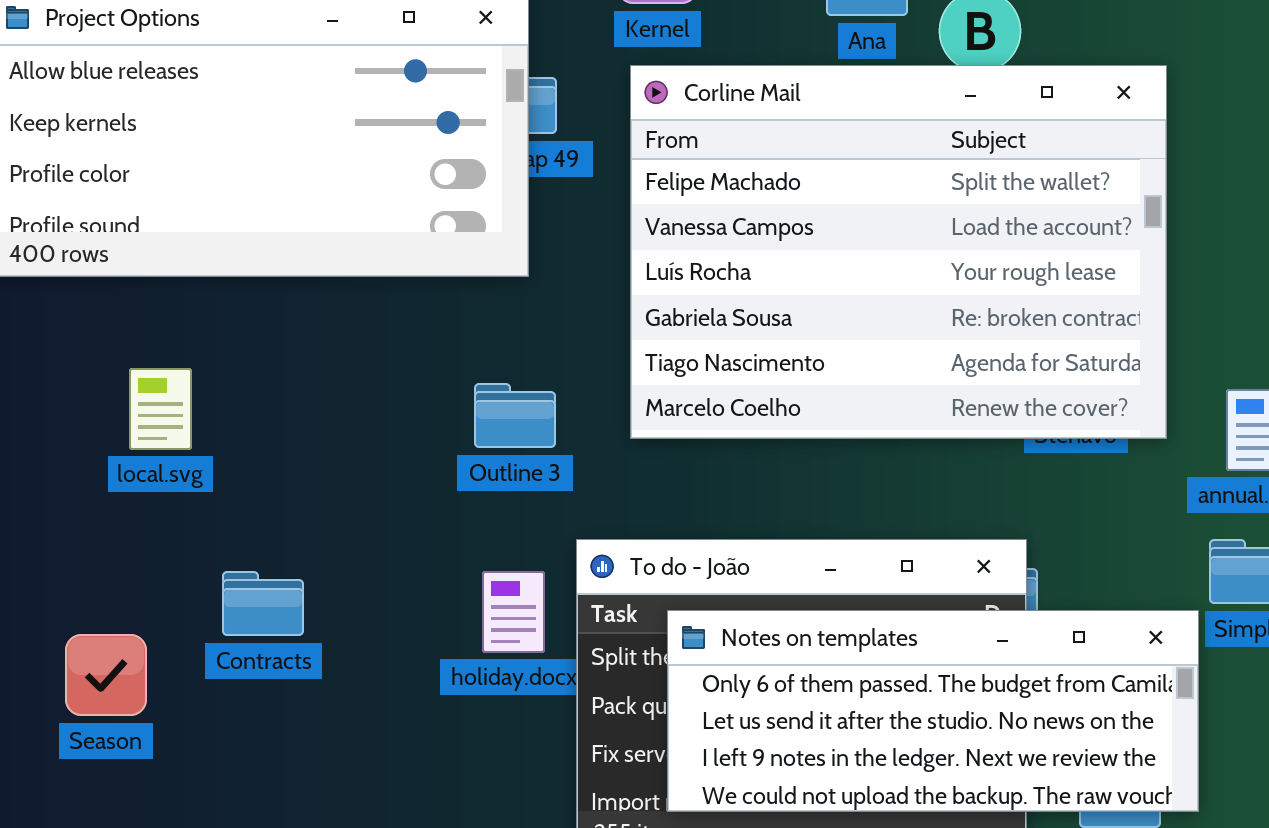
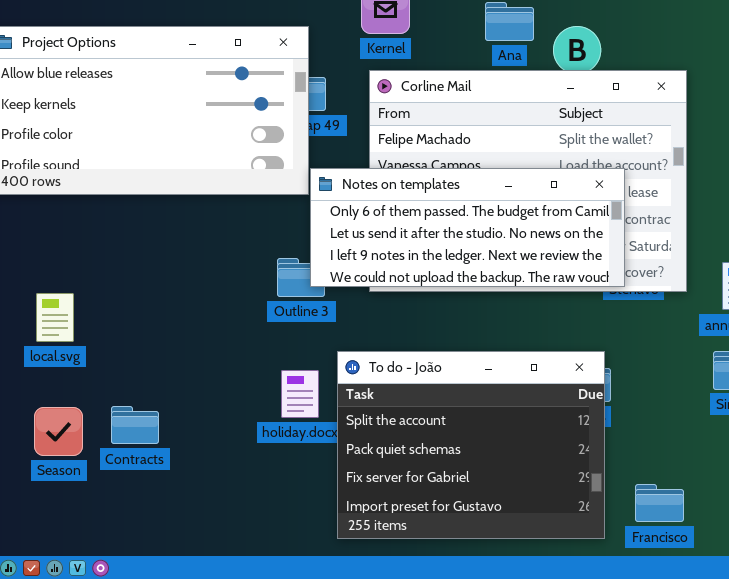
local.svg: [129,368,192,450] -> [36,293,74,342], moved
Contracts: [222,571,304,636] -> [111,406,159,444], moved
Notes on templates: [667,610,1199,812] -> [310,168,625,287], moved

